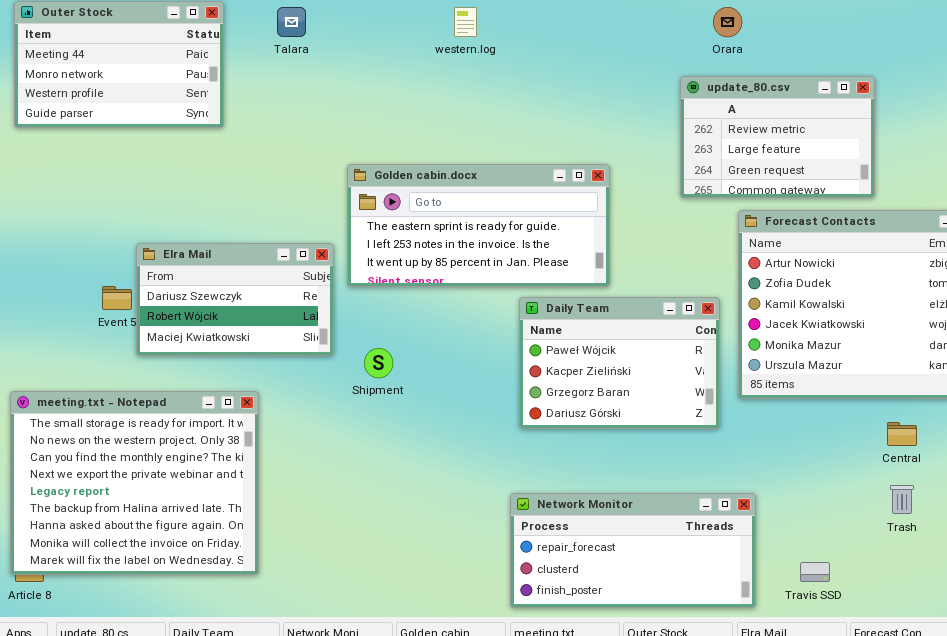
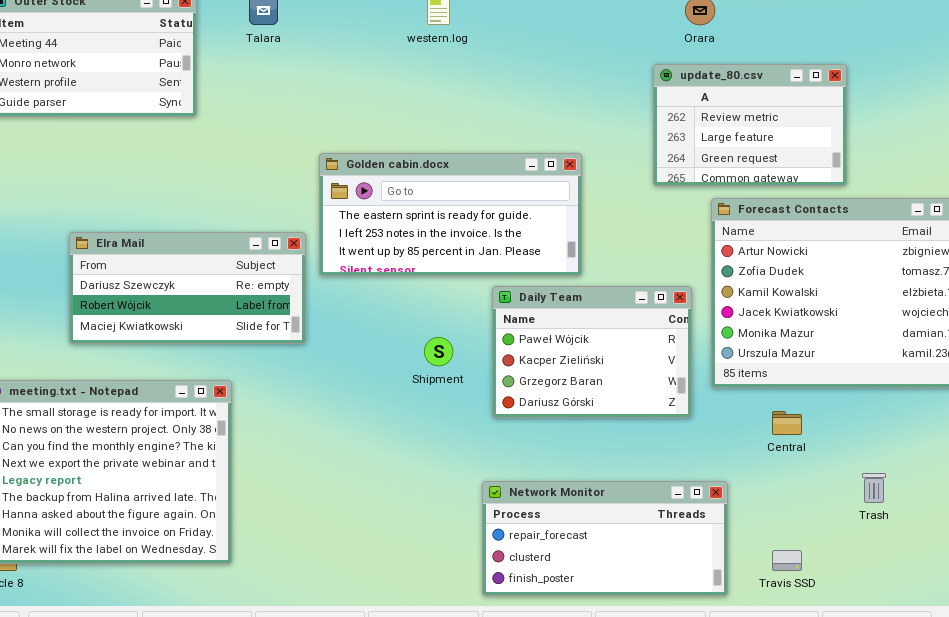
Elra Mail: [136,243,334,356] -> [69,232,306,344], resized
Shipment: [364,348,393,378] -> [424,337,453,366], moved
Central: [887,422,917,446] -> [772,411,802,435], moved

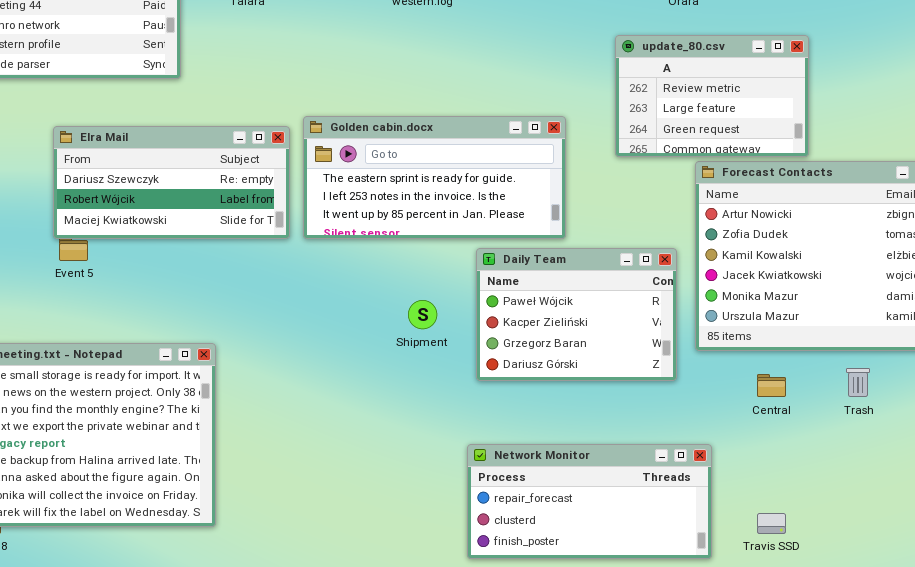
update_80.csv: [653,64,847,186] -> [615,35,809,157], moved
Elra Mail: [69,232,306,344] -> [53,126,290,239], moved
Trash: [862,473,886,503] -> [846,368,870,397], moved

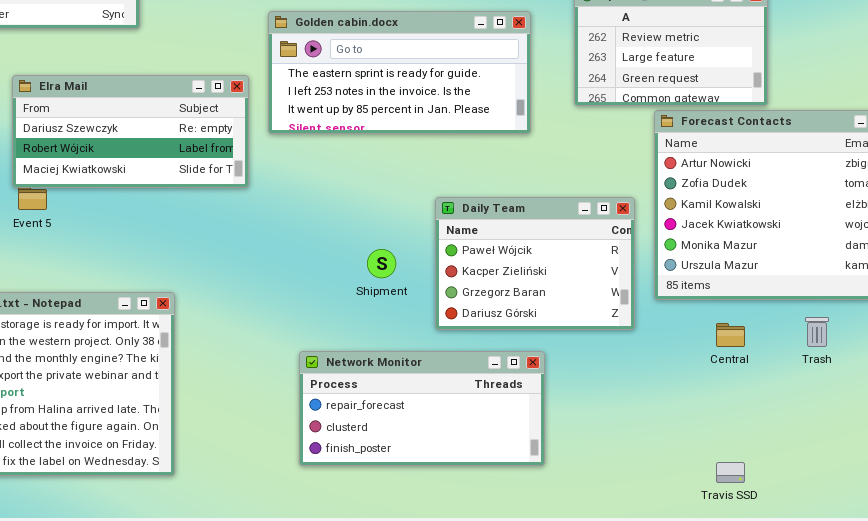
Golden cabin.docx: [303,116,566,239] -> [268,11,531,134], moved
Network Monitor: [467,444,712,559] -> [299,351,545,466], moved

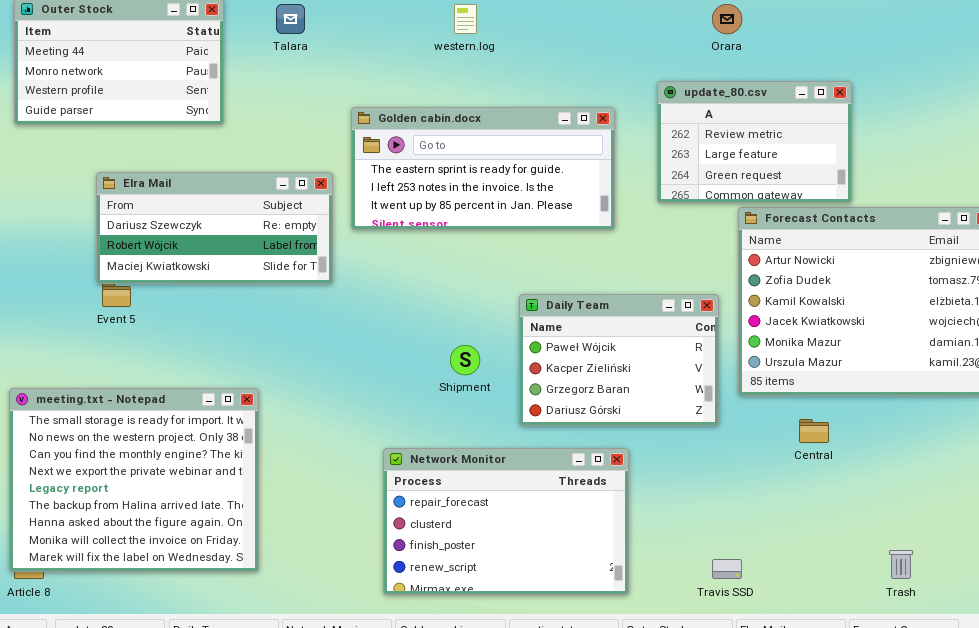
Trash: [805,317,829,347] -> [889,550,913,579], moved
Network Monitor: [299,351,545,466] -> [383,448,629,595], resized
Travis SSD: [716,462,745,483] -> [712,559,742,579], moved

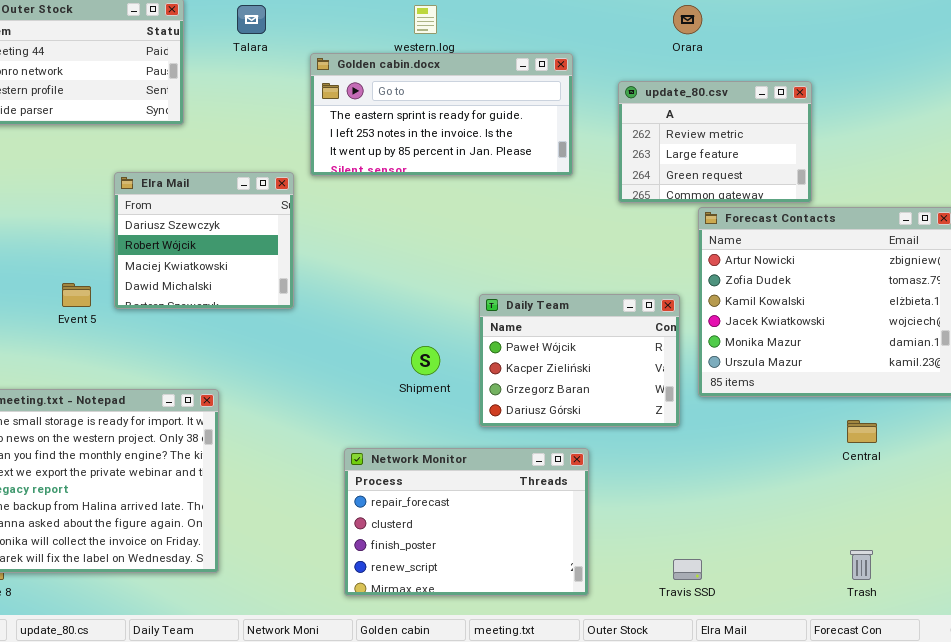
Golden cabin.docx: [351,107,615,230] -> [310,53,573,176], moved
Elra Mail: [96,172,333,284] -> [114,172,294,309], resized
Central: [799,419,829,443] -> [847,420,877,443], moved

